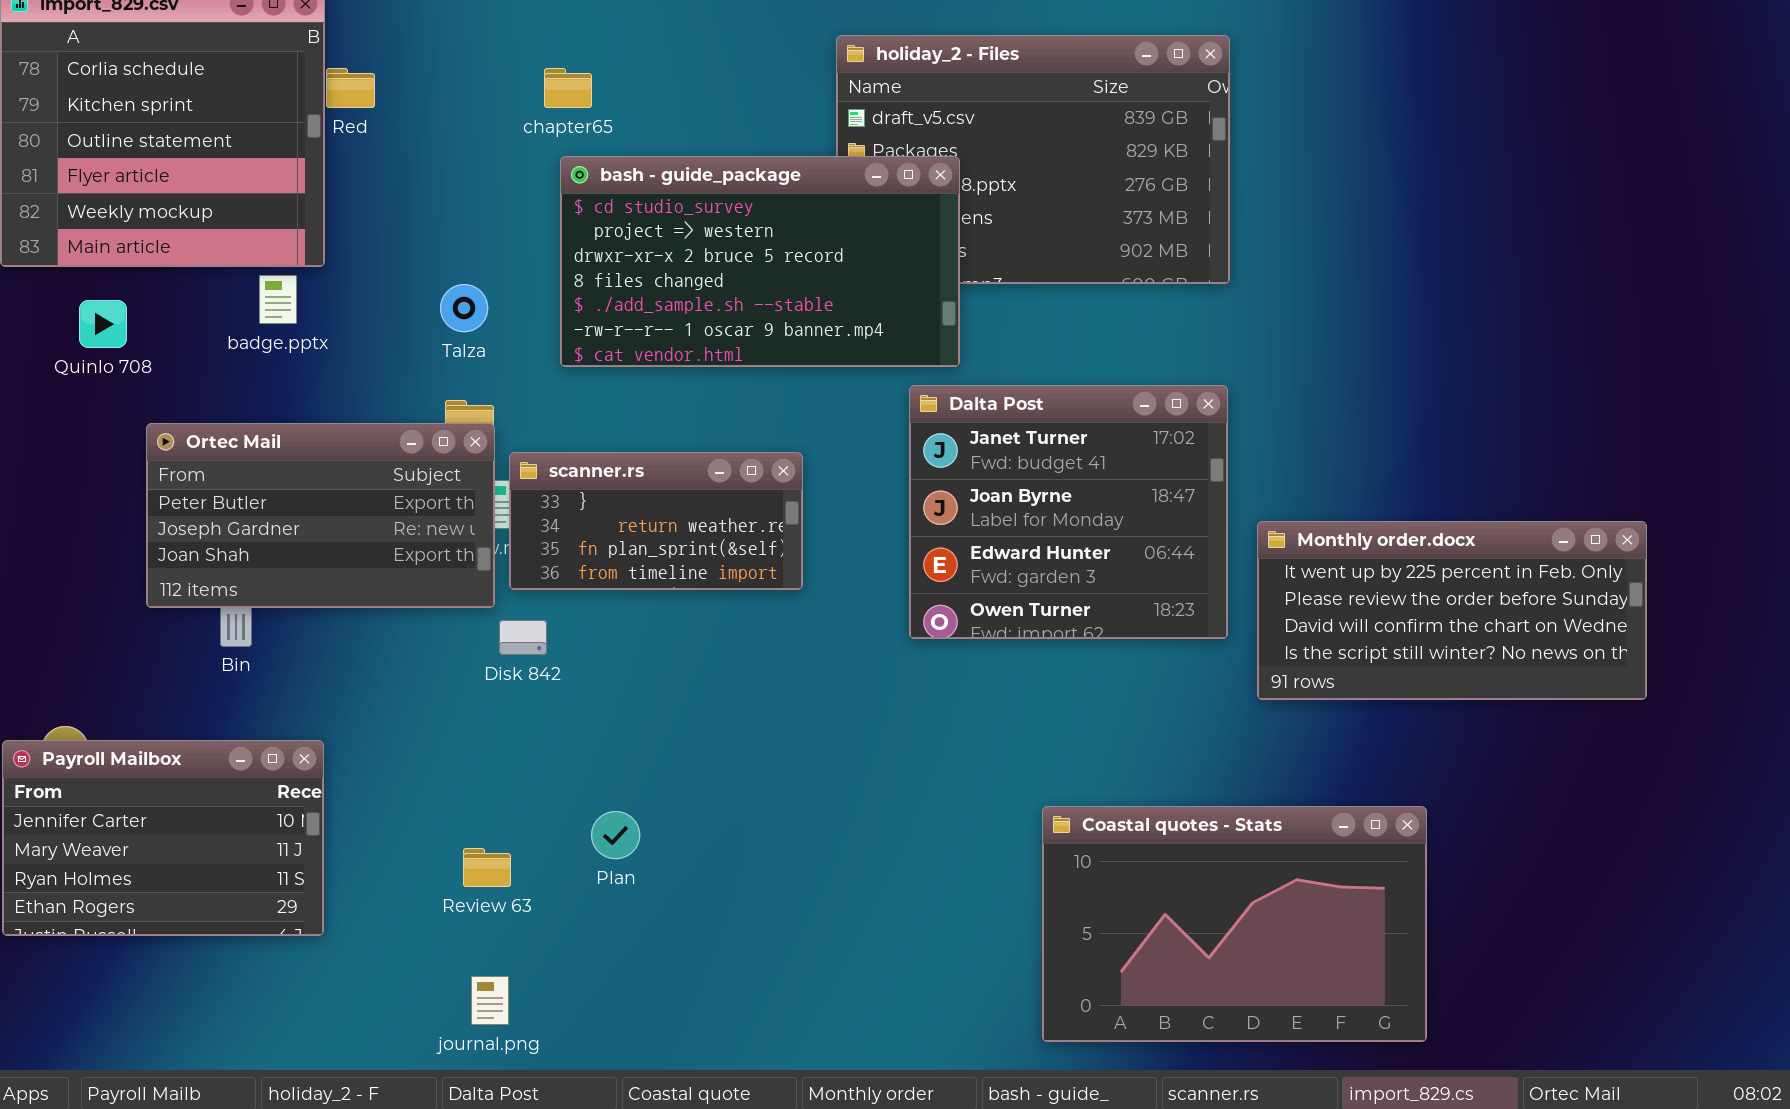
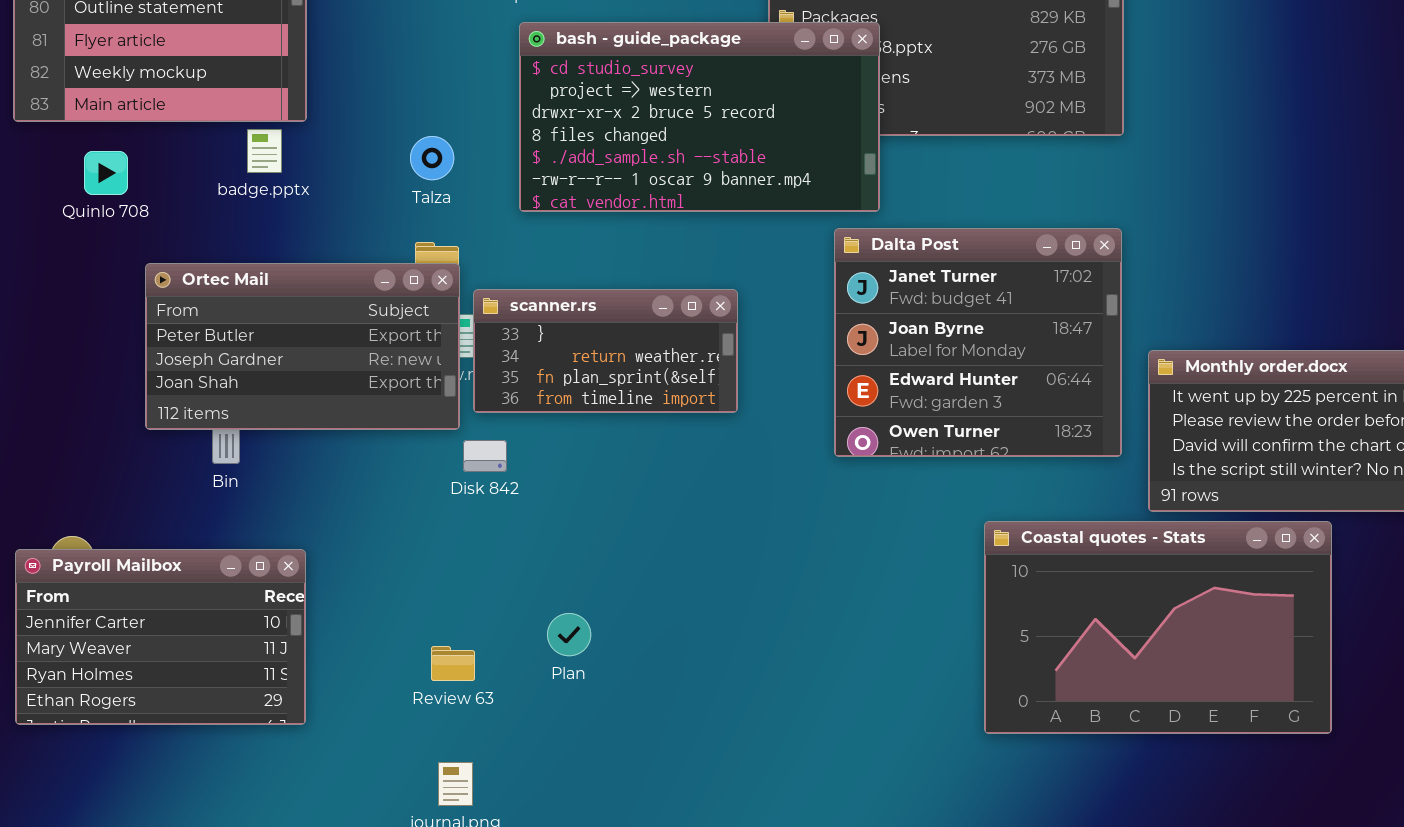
Coastal quotes - Stats: [1042,806,1427,1042] -> [984,521,1332,734], moved

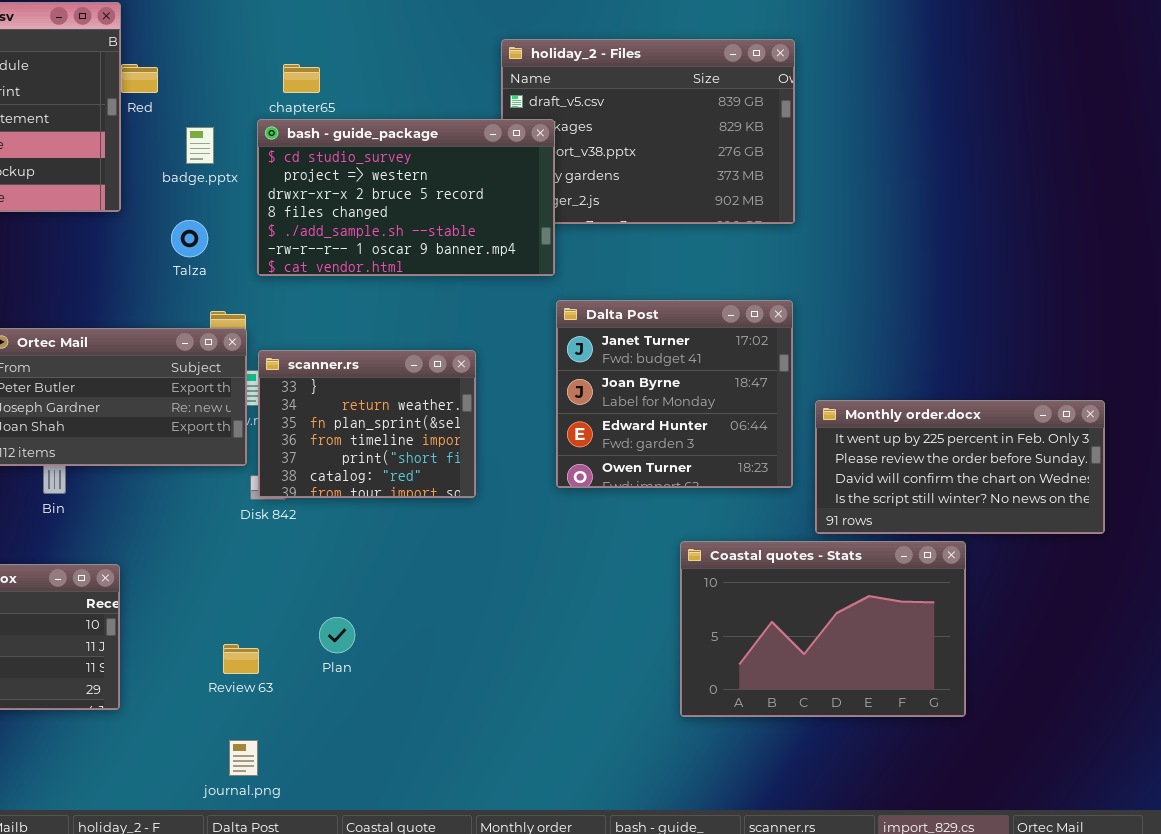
bash - guide_package: [519,22,880,212] -> [257,119,555,276], moved
badge.pptx: [247,129,282,173] -> [186,127,214,164], moved
Talza: [410,136,454,180] -> [171,220,208,257], moved
scanner.rs: [473,289,738,413] -> [258,350,476,498], resized

